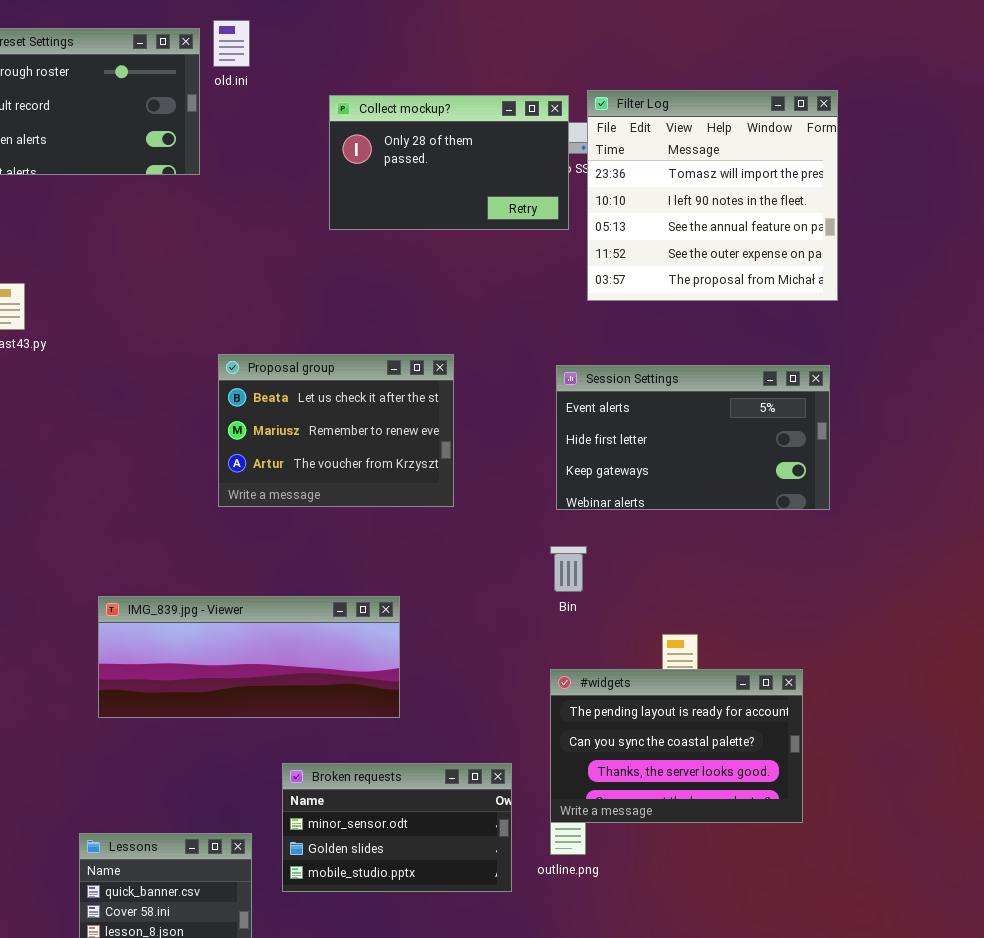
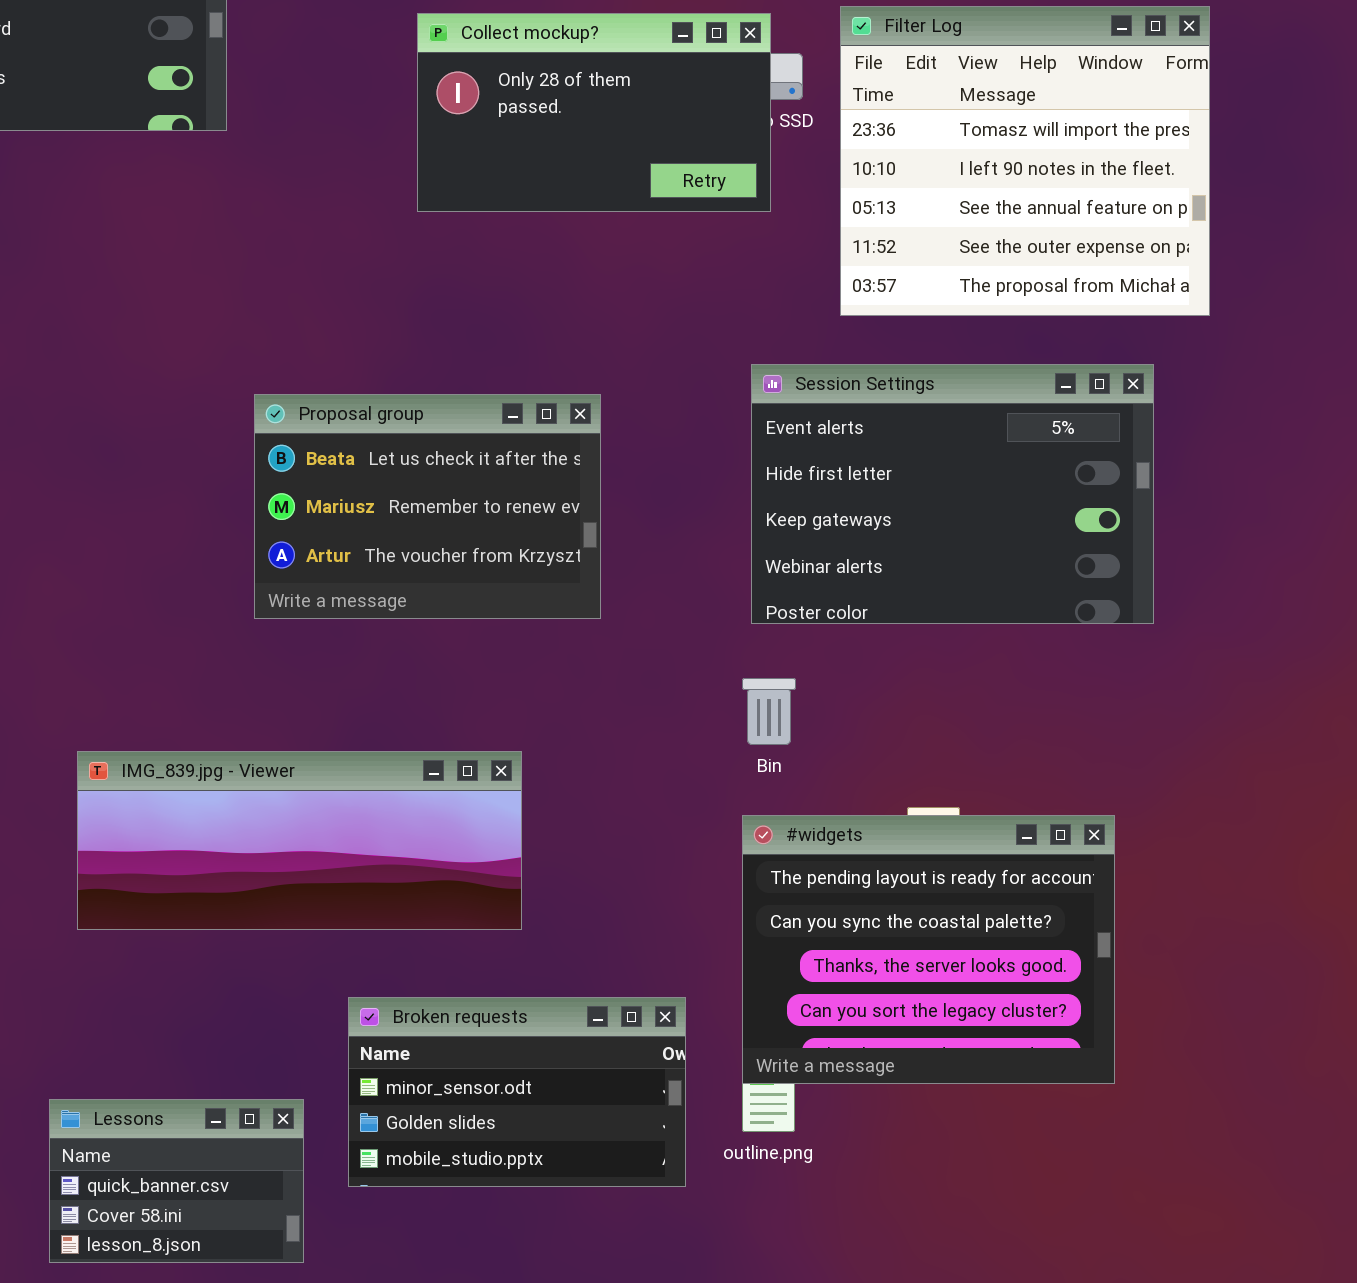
Filter Log: [587,90,838,301] -> [840,6,1210,316], moved
Session Settings: [556,365,830,510] -> [751,364,1154,624], resized
#widgets: [550,669,803,823] -> [742,815,1115,1084], resized

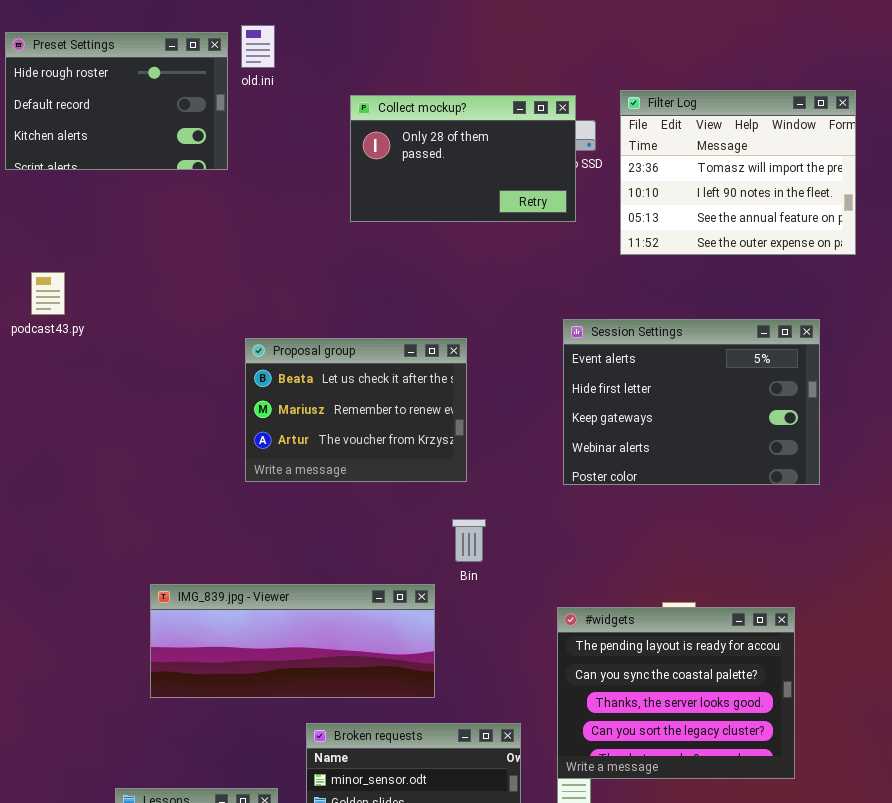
Filter Log: [840,6,1210,316] -> [620,90,856,255], resized
Bin: [742,678,796,745] -> [452,519,486,562], moved
IMG_839.jpg - Viewer: [77,751,522,930] -> [150,584,435,698], moved

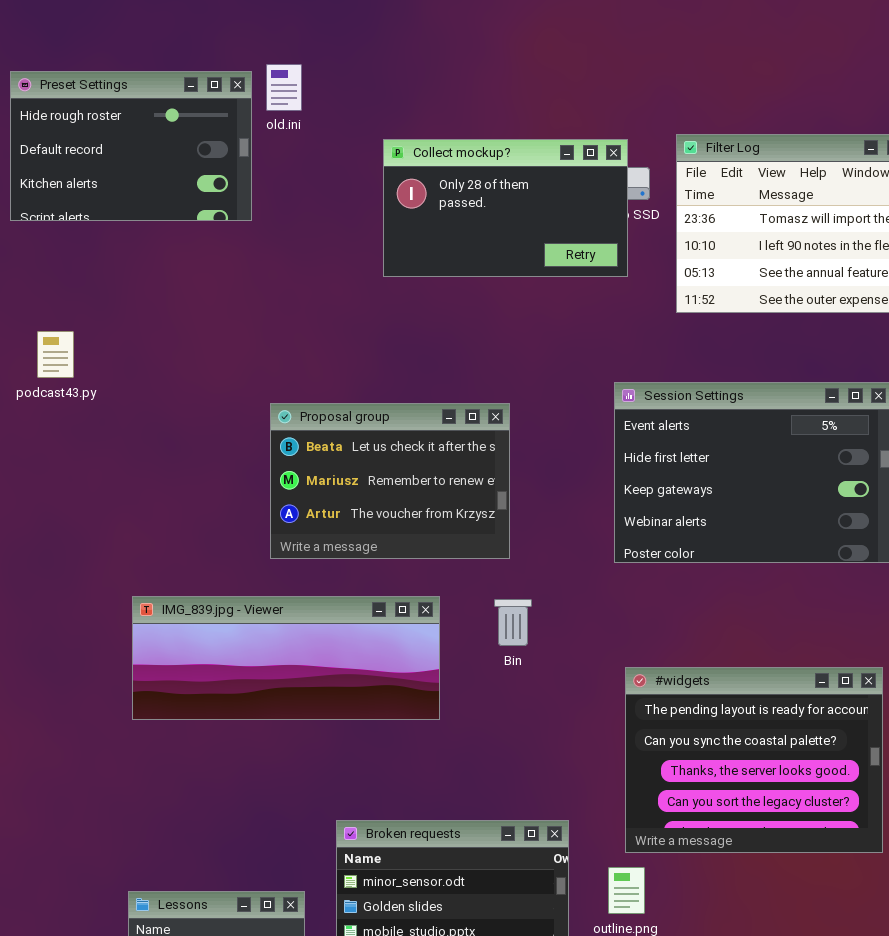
IMG_839.jpg - Viewer: [150,584,435,698] -> [132,596,440,720], moved
#widgets: [557,607,795,779] -> [625,667,883,853], moved

